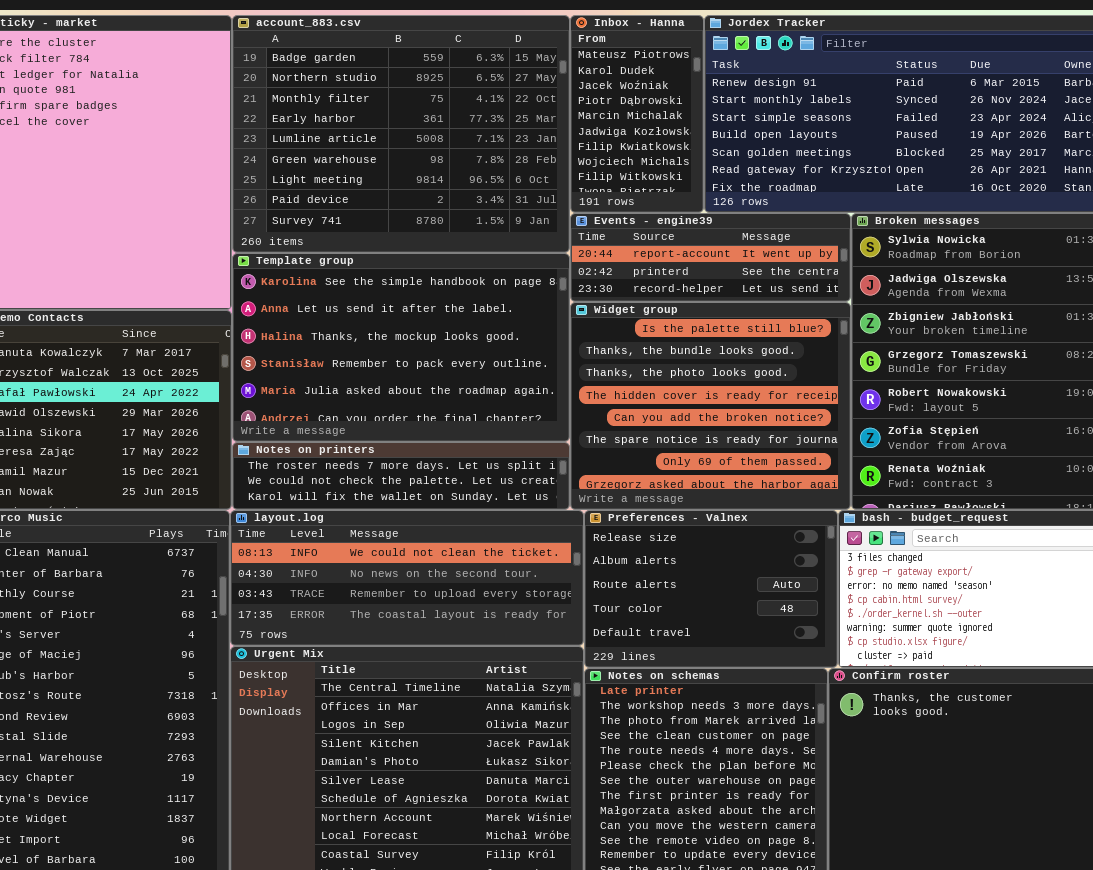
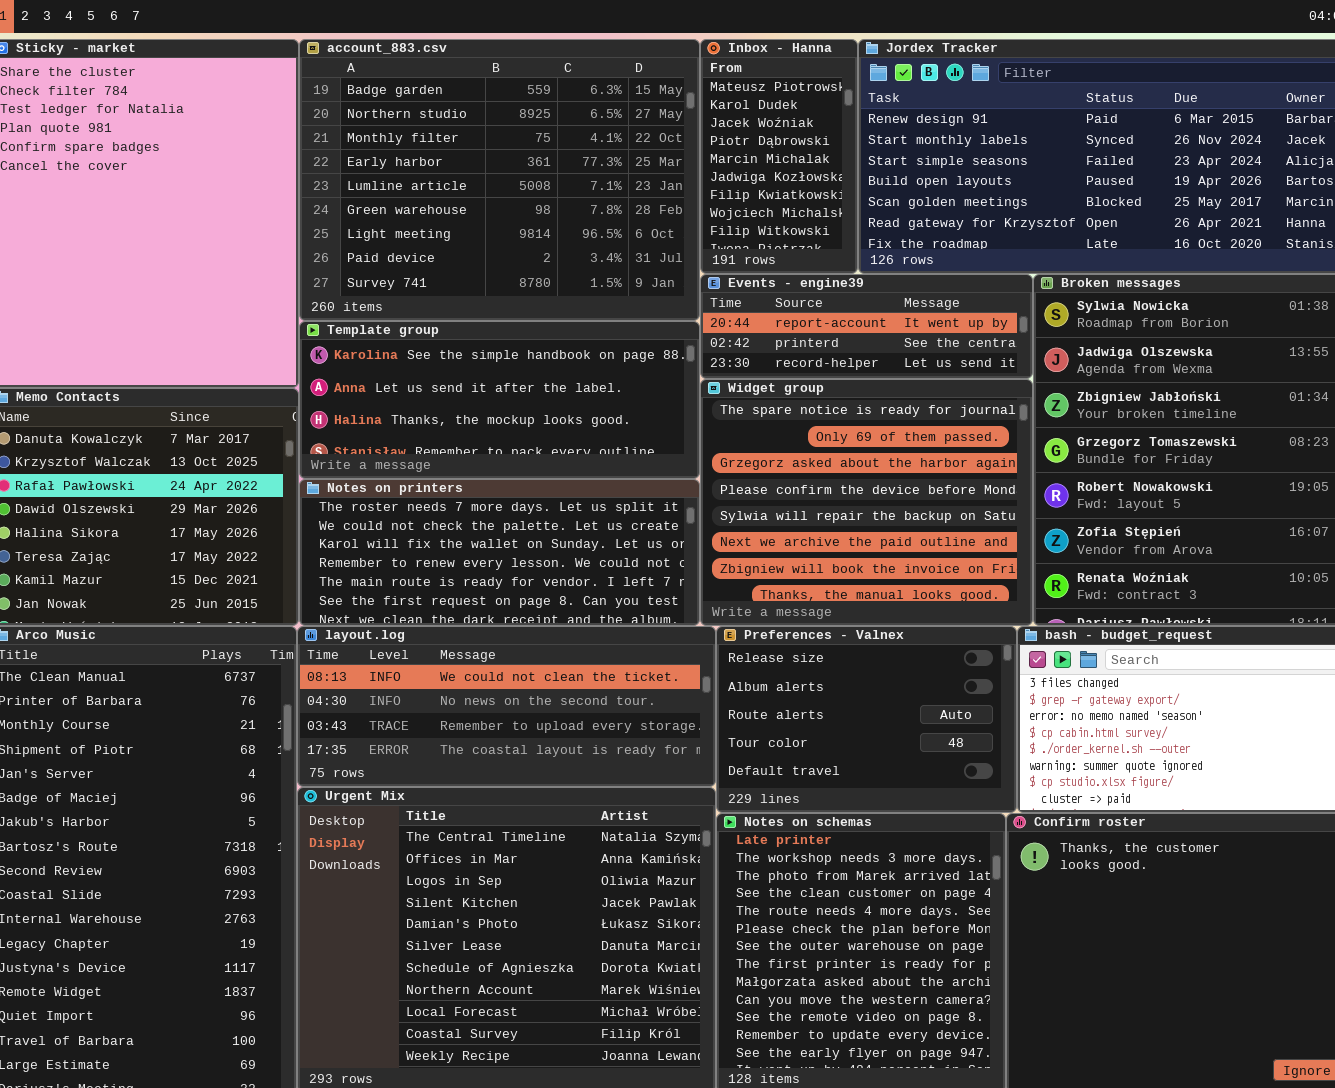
Template group: [232,253,570,442] -> [299,321,700,479], resized
Widget group: [570,302,851,510] -> [700,379,1033,626], scrolled down 5 rows
Notes on printers: [232,442,570,510] -> [299,479,700,626], resized

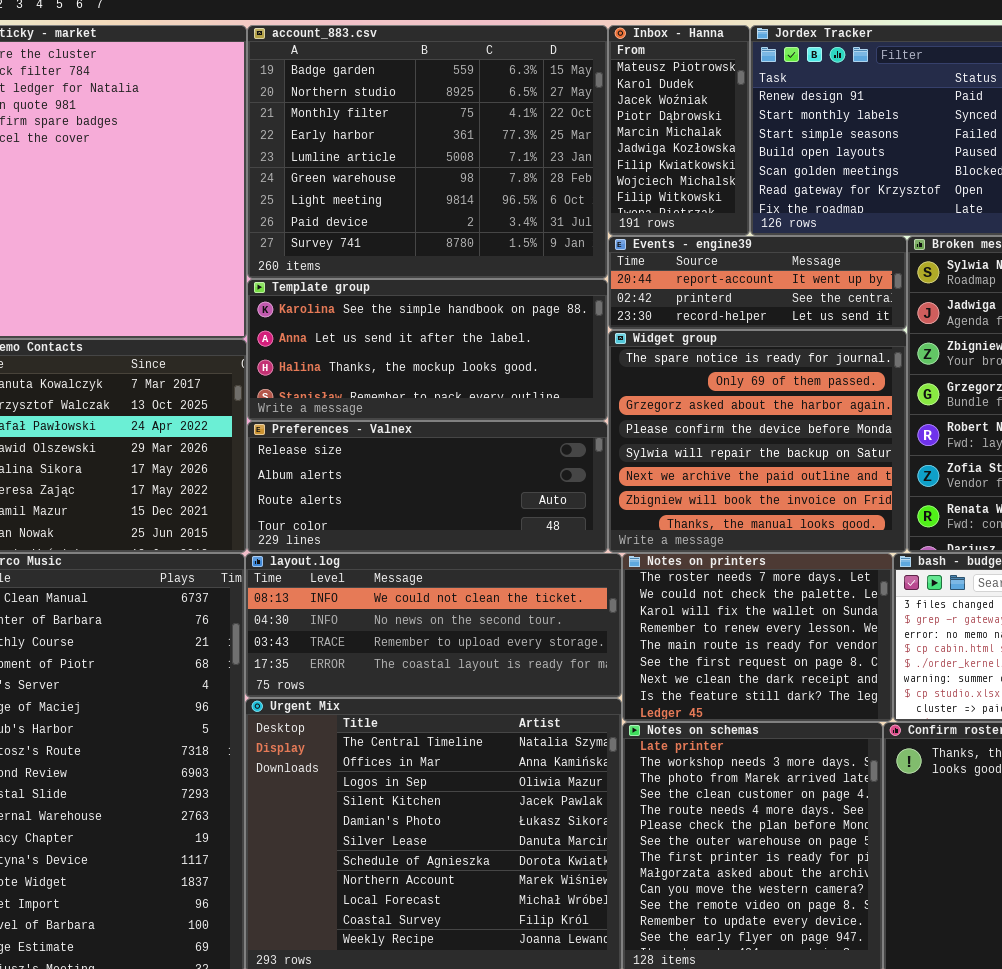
Notes on printers: [299,479,700,626] -> [622,553,893,722], moved, resized
Preferences - Valnex: [716,626,1017,813] -> [247,421,608,553], moved, resized

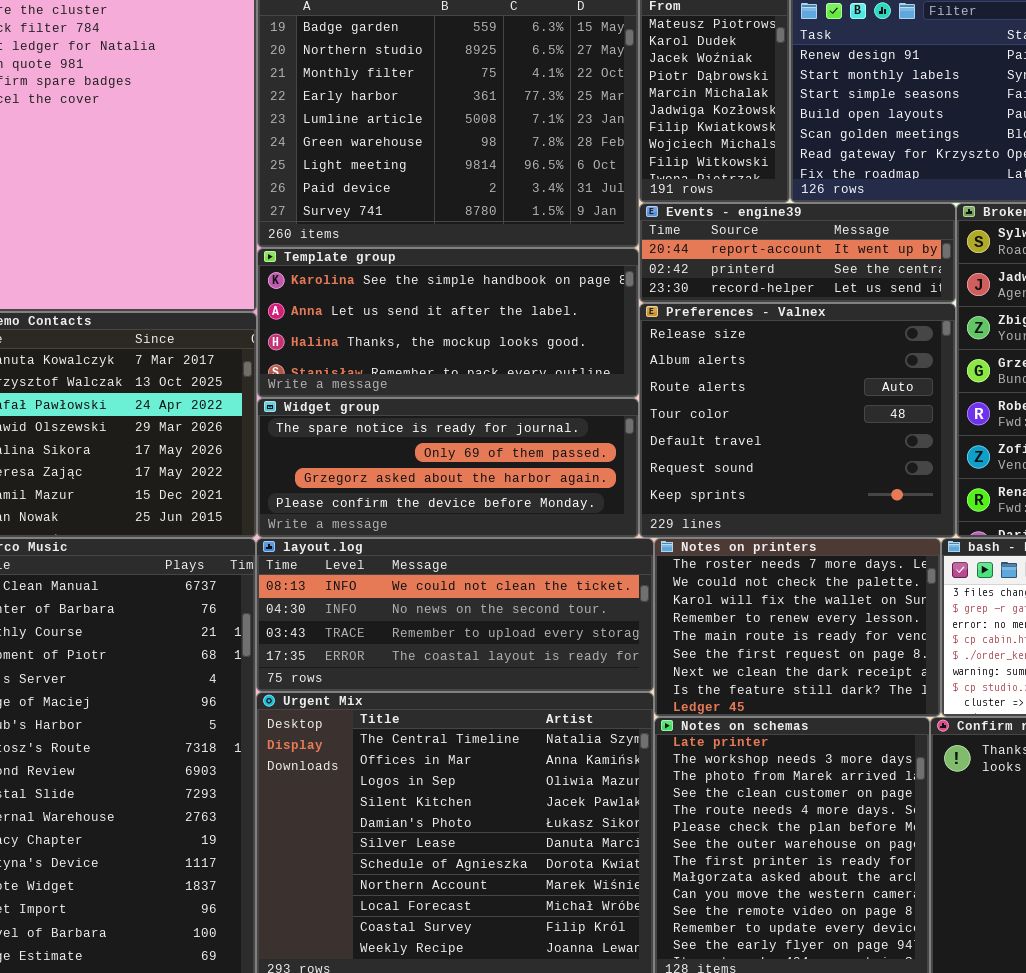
Widget group: [608,330,907,553] -> [257,398,639,538], moved, resized
Preferences - Valnex: [247,421,608,553] -> [639,303,956,538], moved, resized

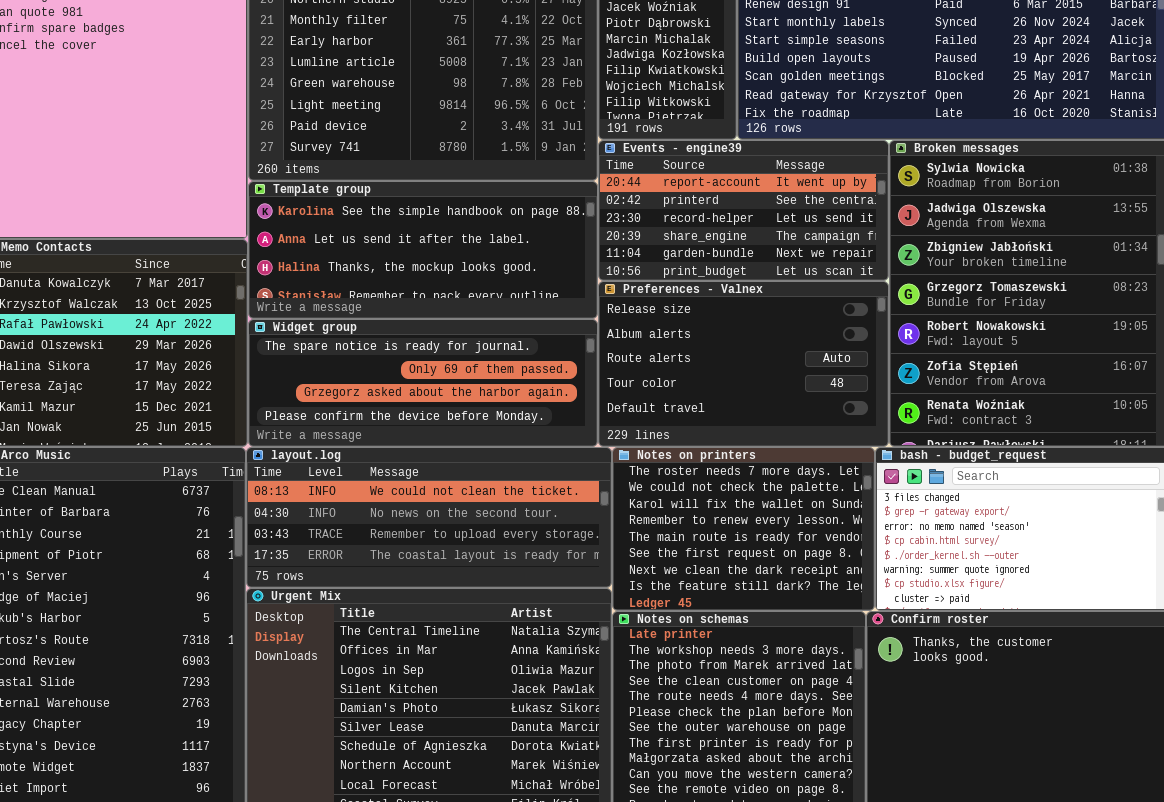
Events - engine39: [639,203,956,303] -> [598,140,889,281], resized
Preferences - Valnex: [639,303,956,538] -> [598,281,889,447], resized

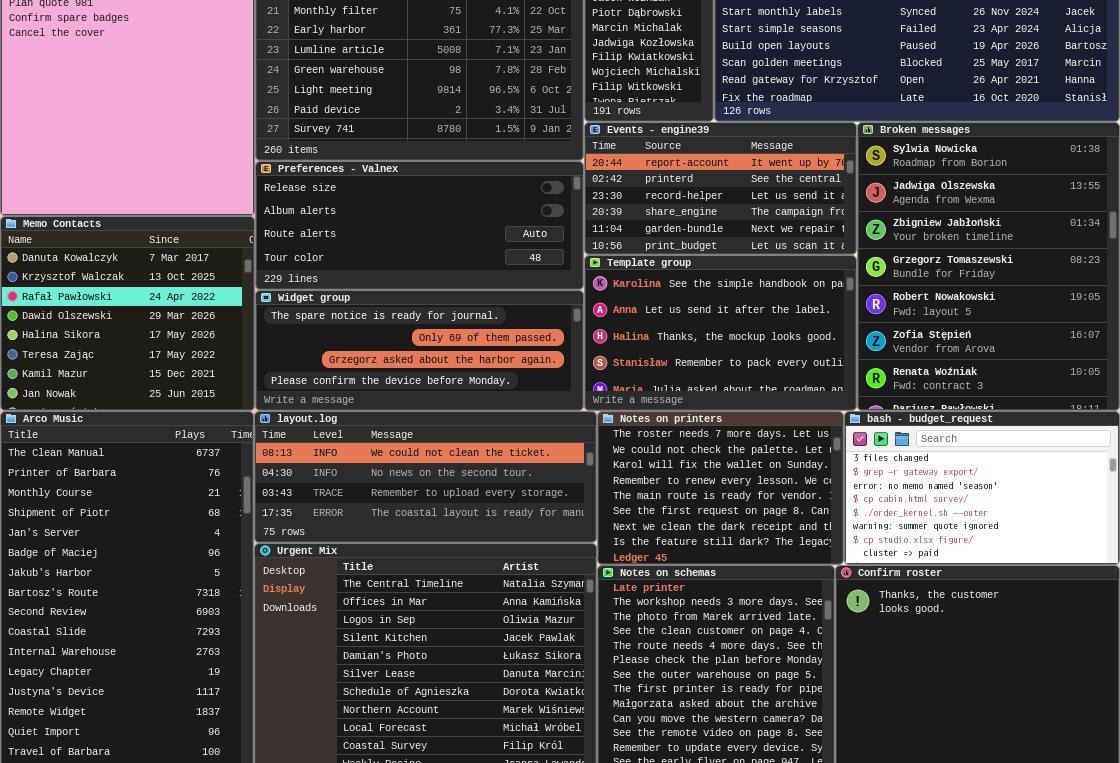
Template group: [248,181,598,319] -> [584,255,857,411], moved, resized
Preferences - Valnex: [598,281,889,447] -> [255,161,584,290], moved, resized

